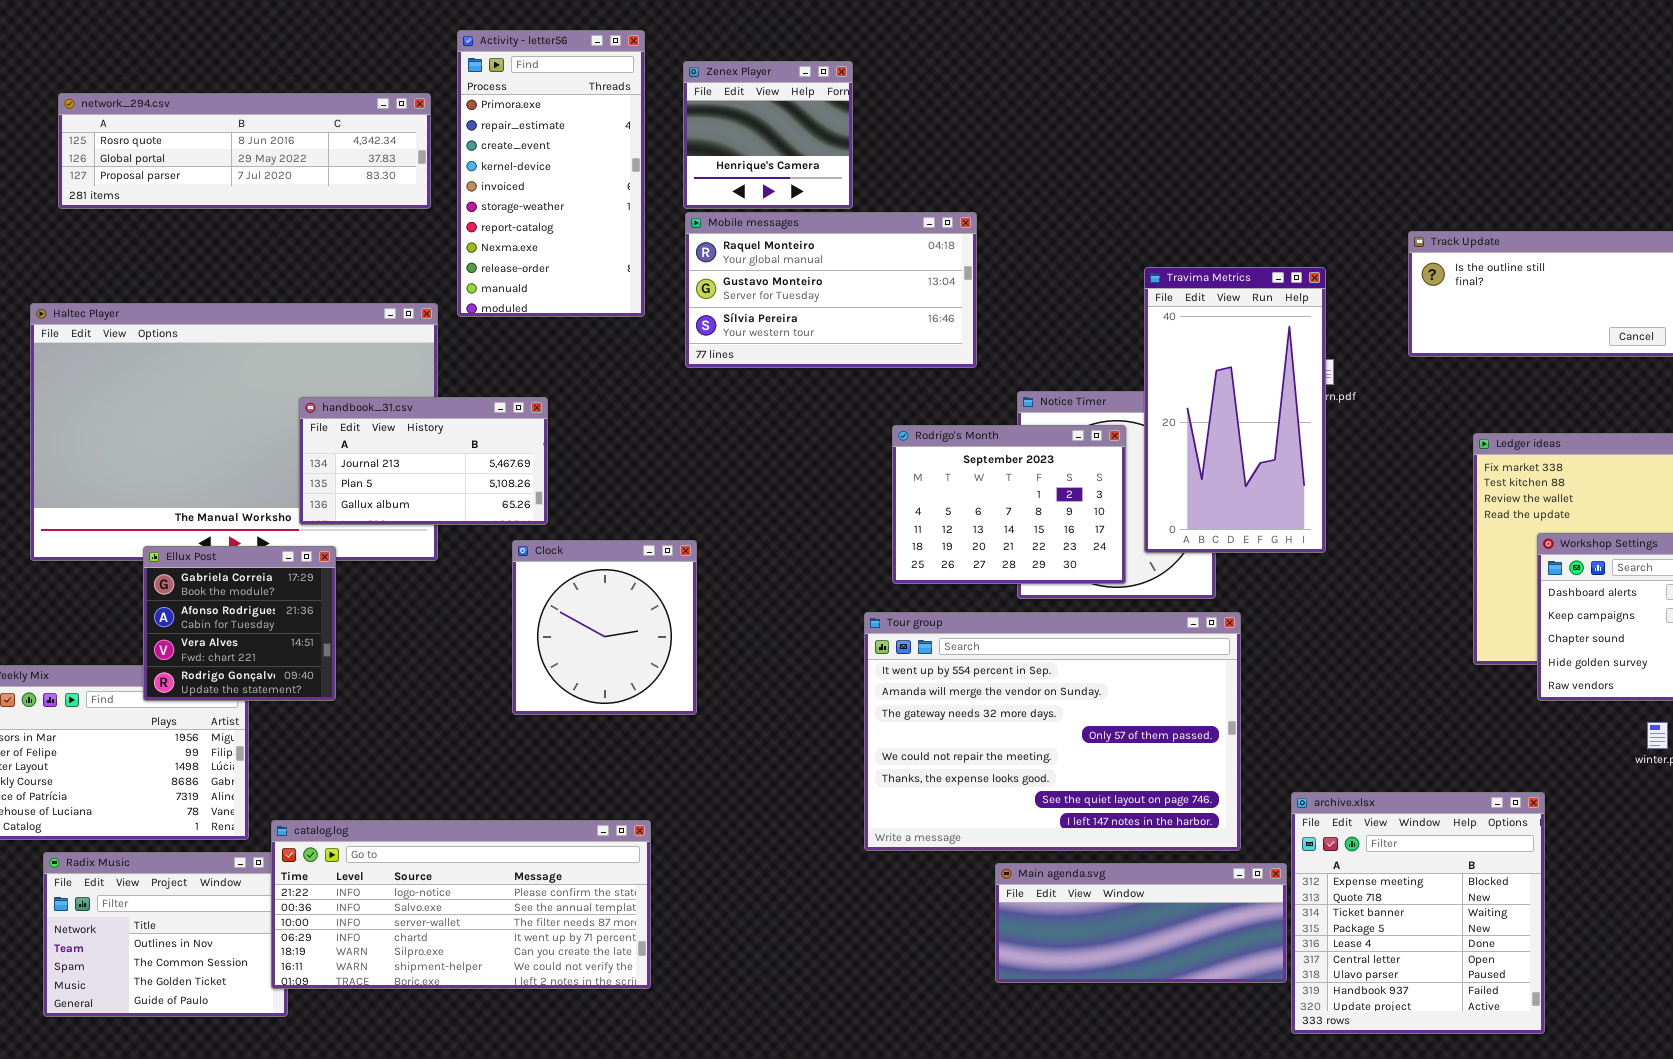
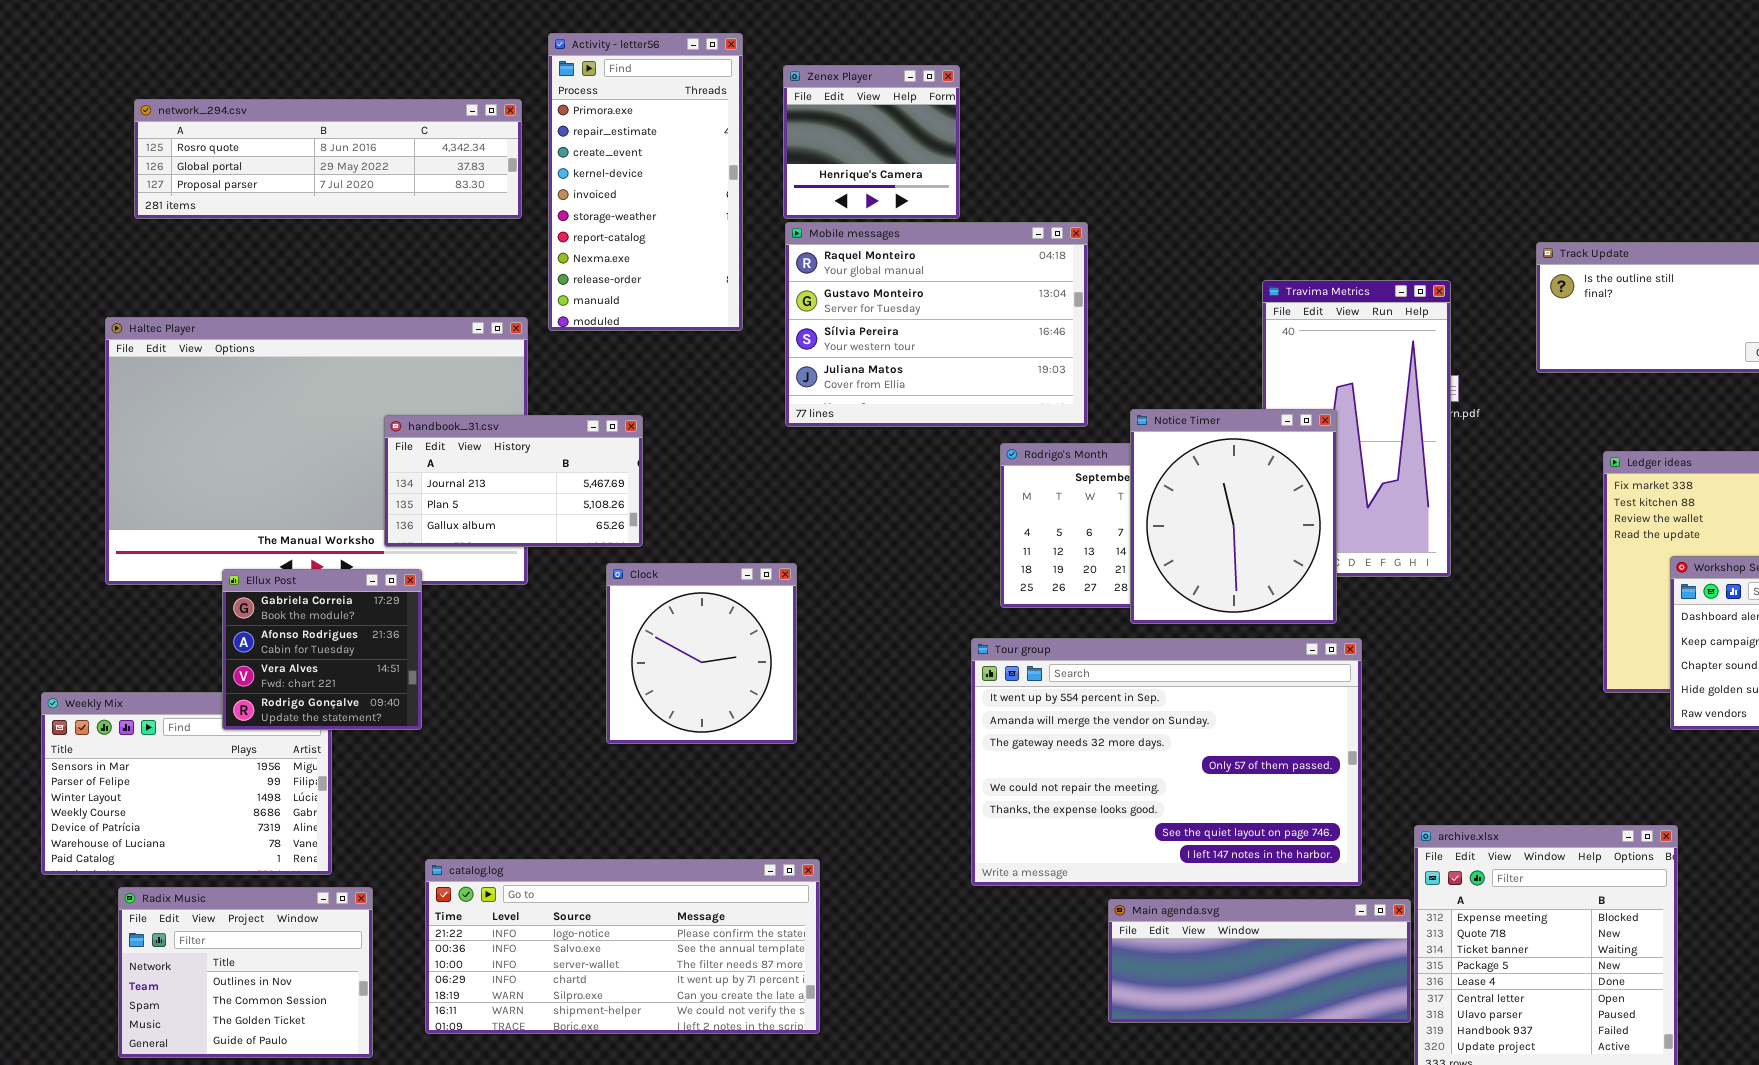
Mobile messages: [685,212,977,368] -> [785,222,1088,427], resized
Notice Timer: [1017,391,1216,599] -> [1130,409,1337,624], raised
catalog.log: [271,820,651,989] -> [425,859,820,1034], moved

